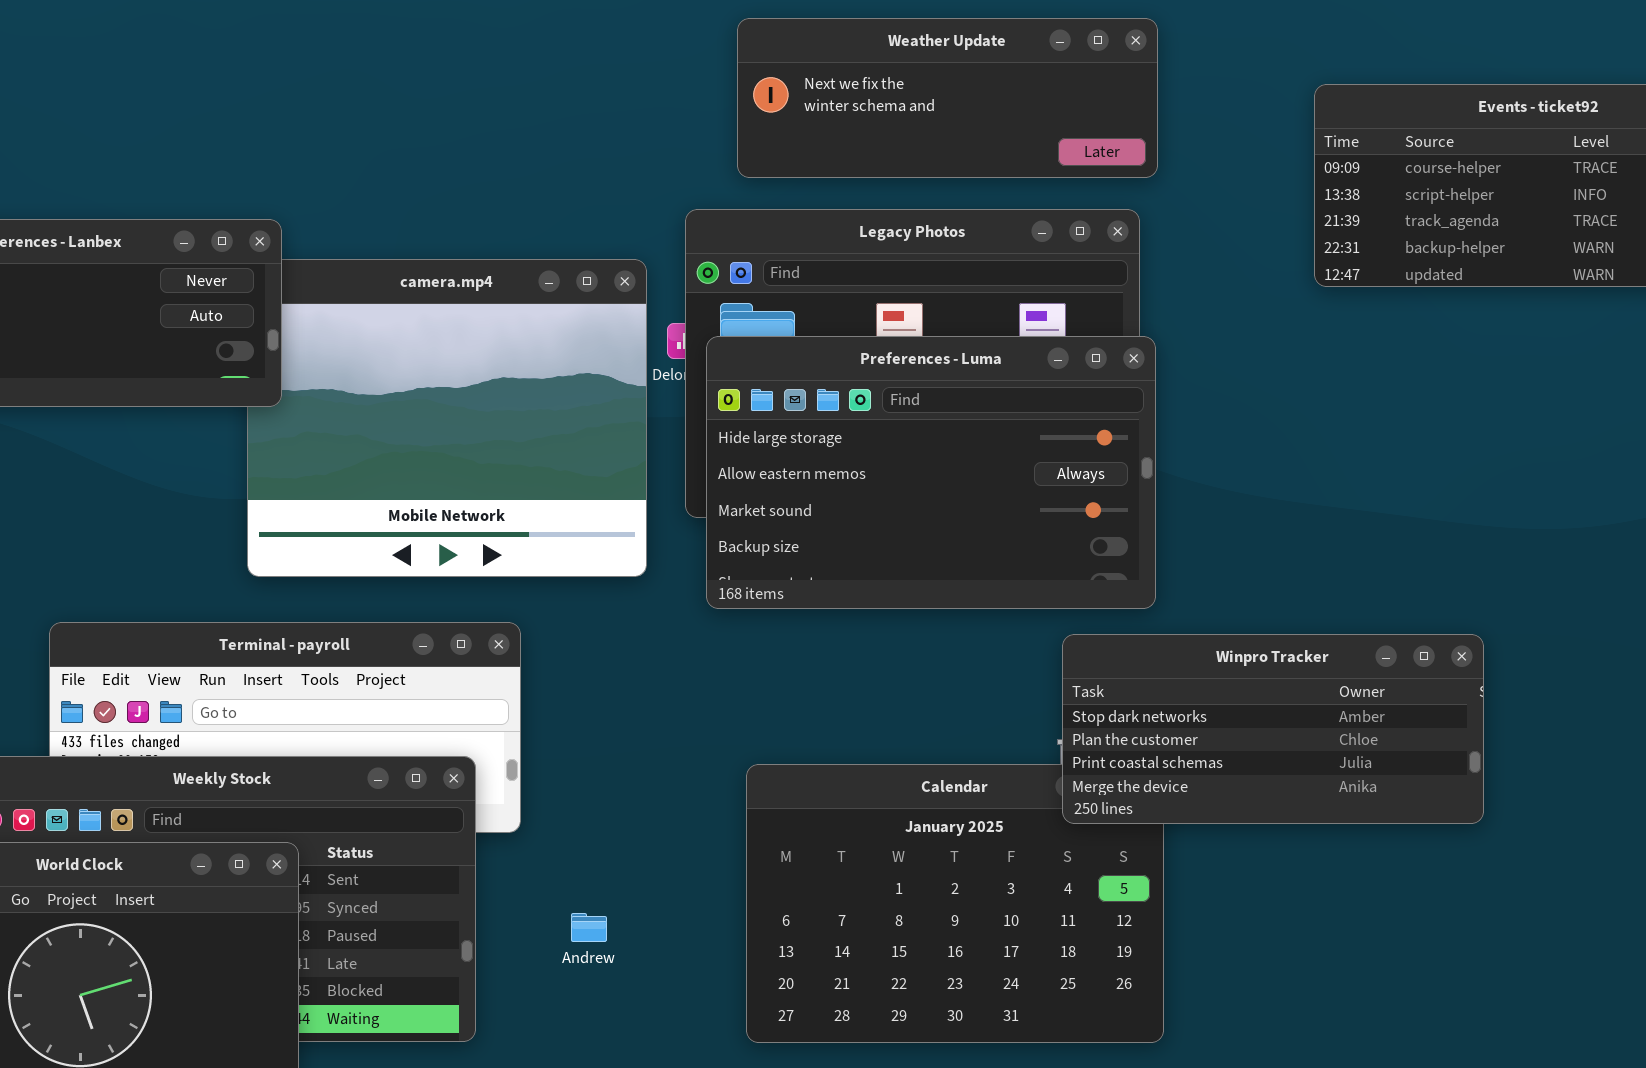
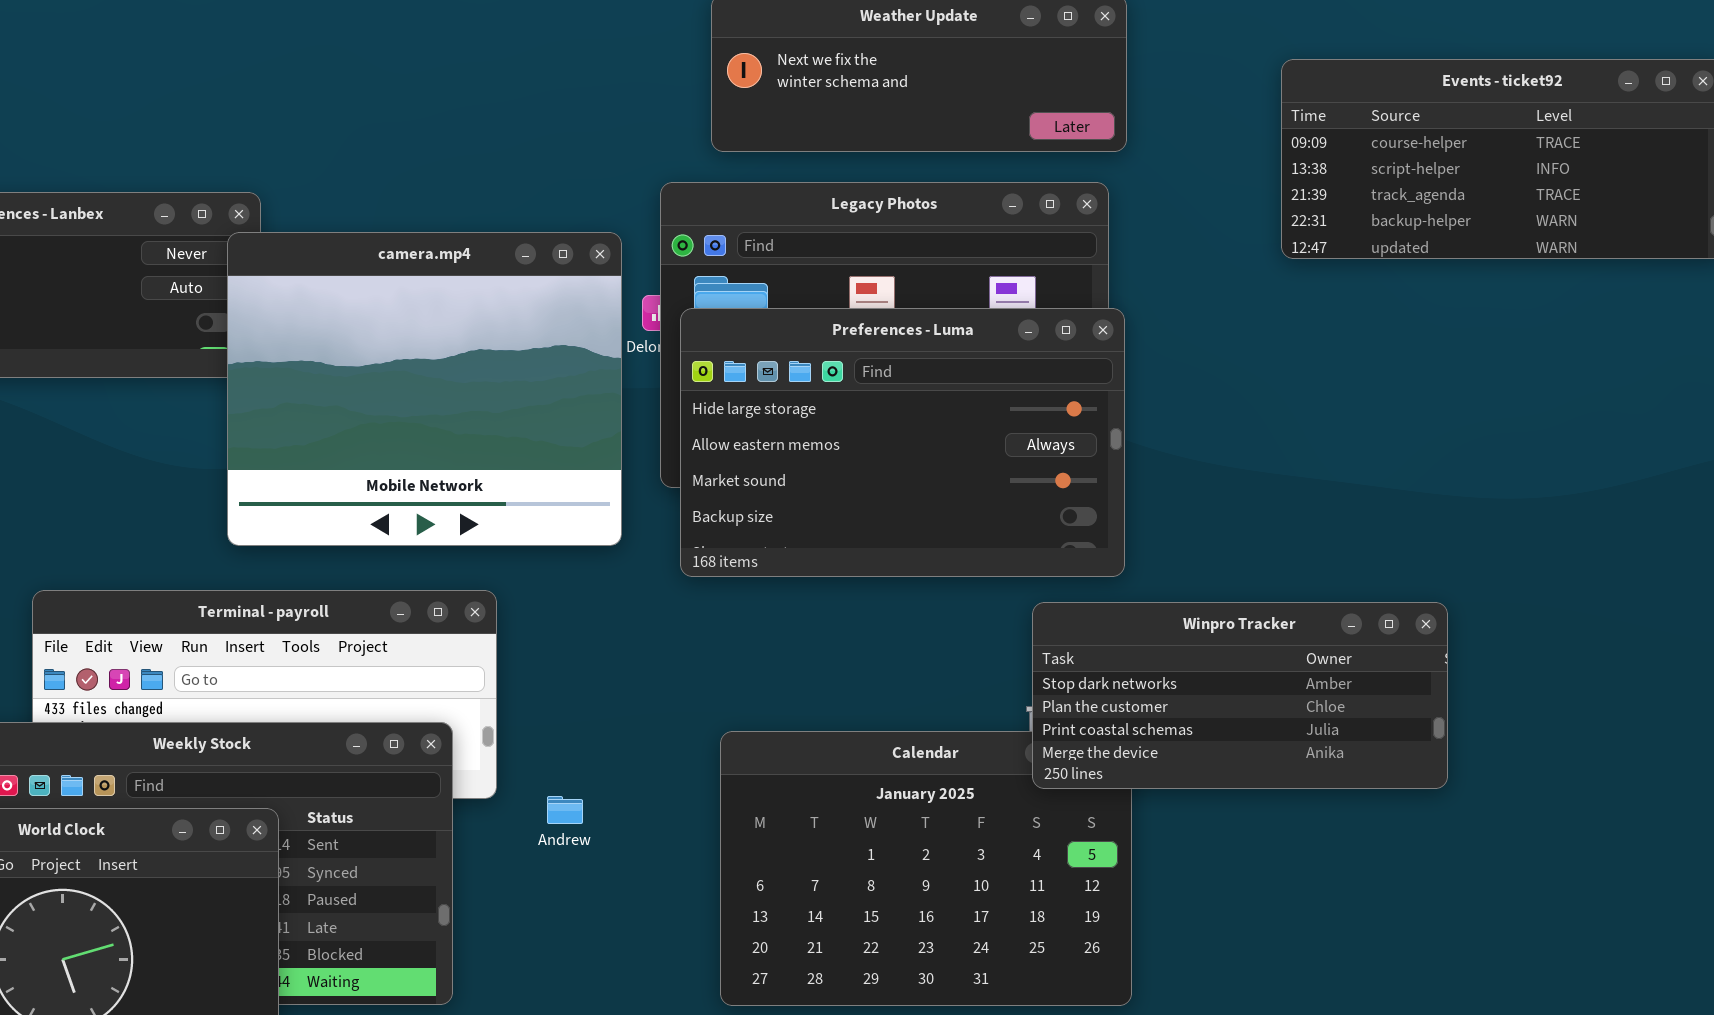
camera.mp4: [247,259,647,577] -> [227,232,622,546], raised
Andrew: [571,913,607,942] -> [547,796,583,824], moved

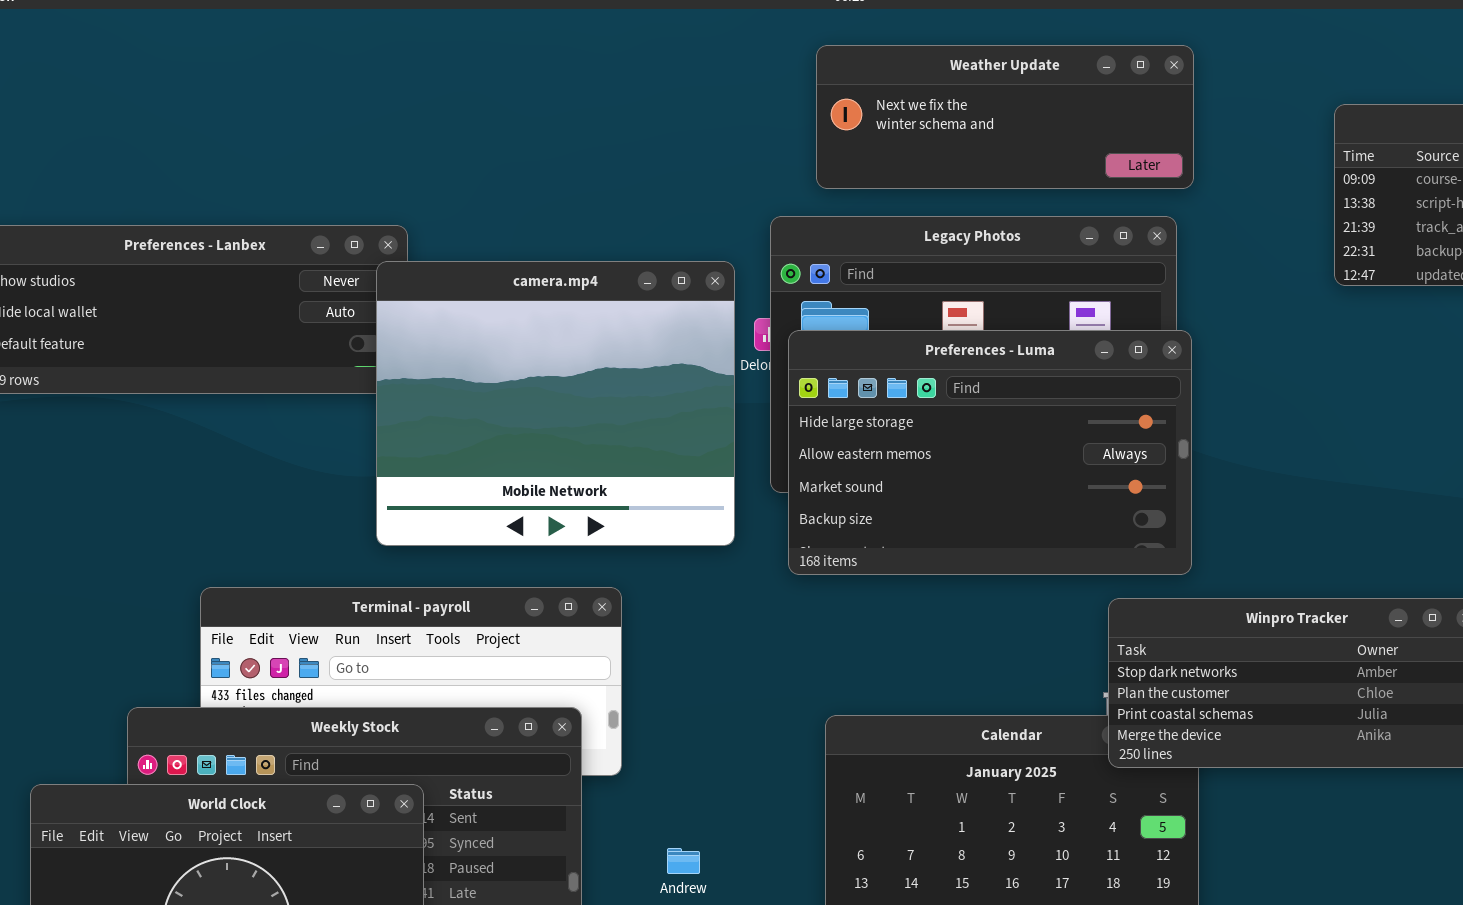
Andrew: [547,796,583,824] -> [667,848,700,874], moved

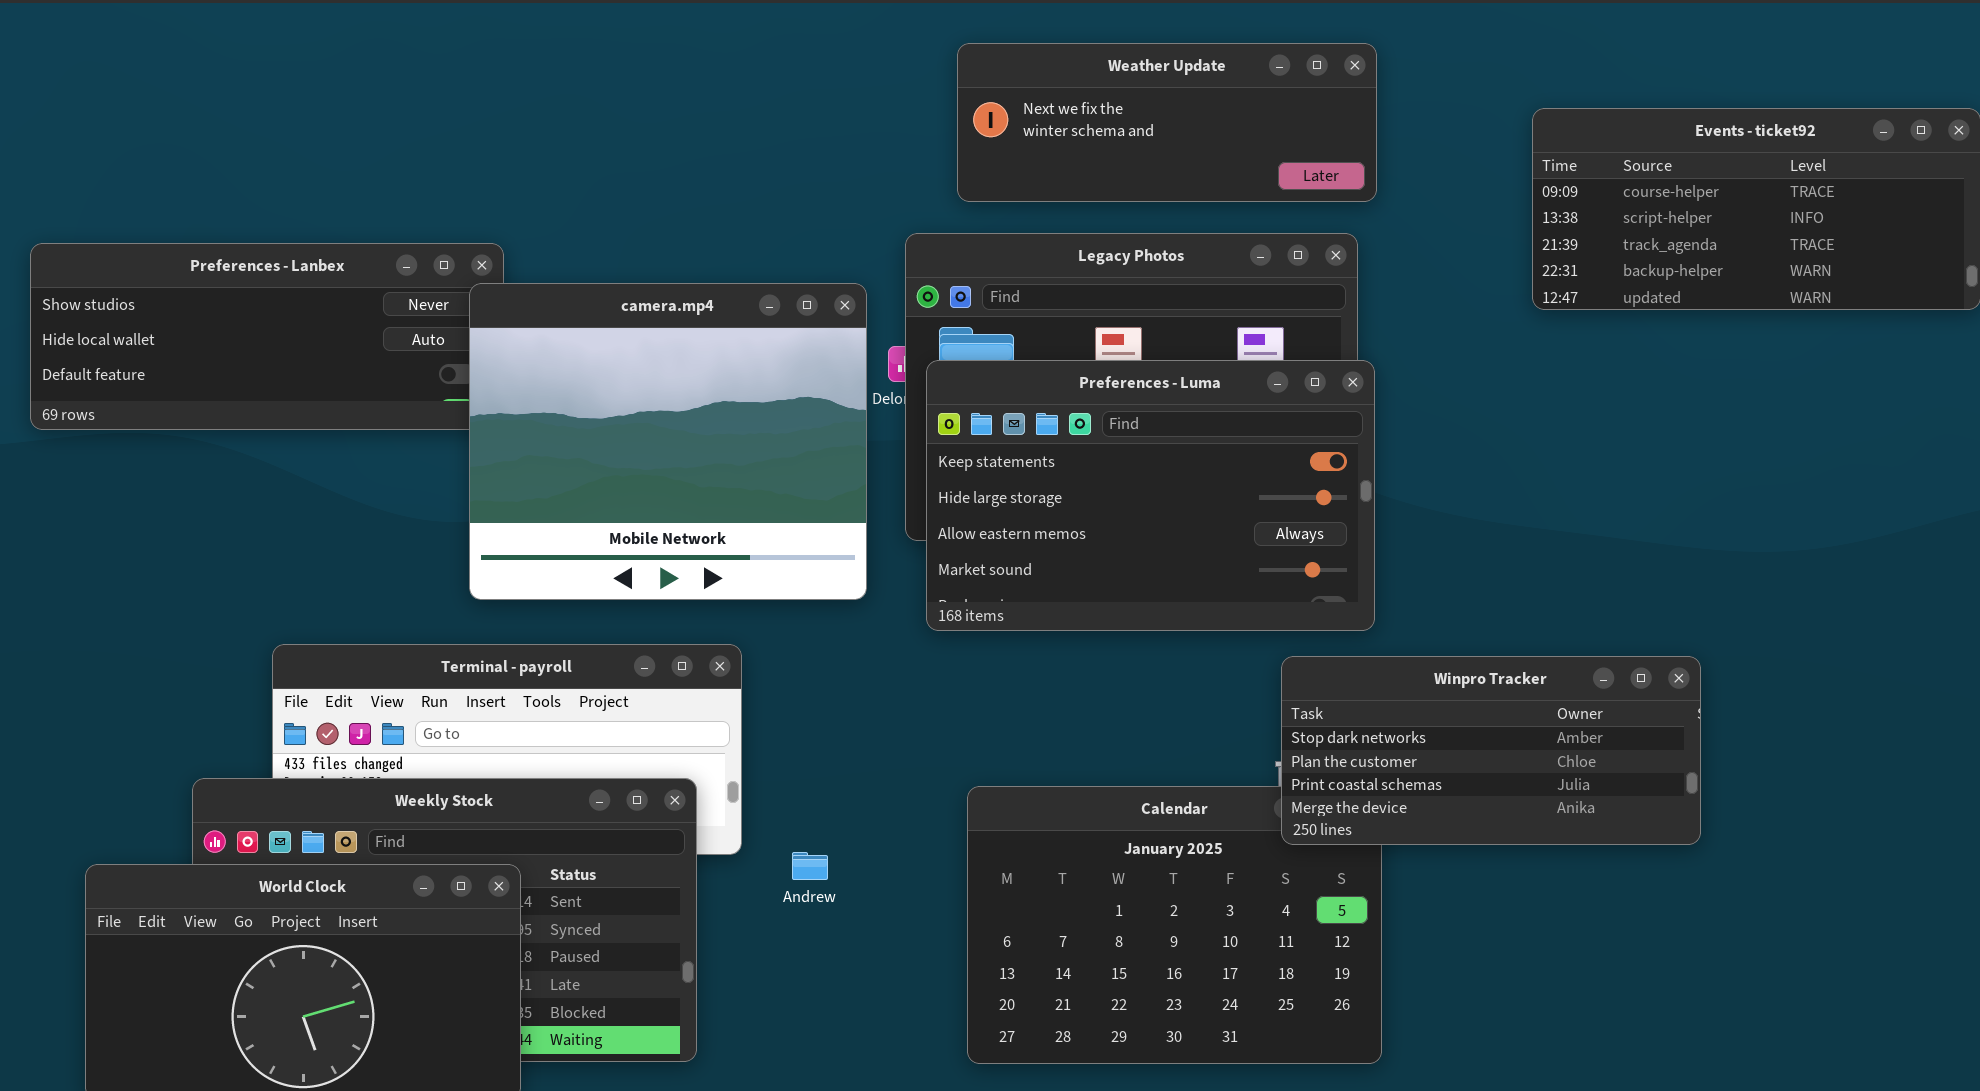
Preferences - Luma: [788,330,1192,575] -> [926,360,1375,631], scrolled up 1 row
Andrew: [667,848,700,874] -> [792,852,828,880], moved

